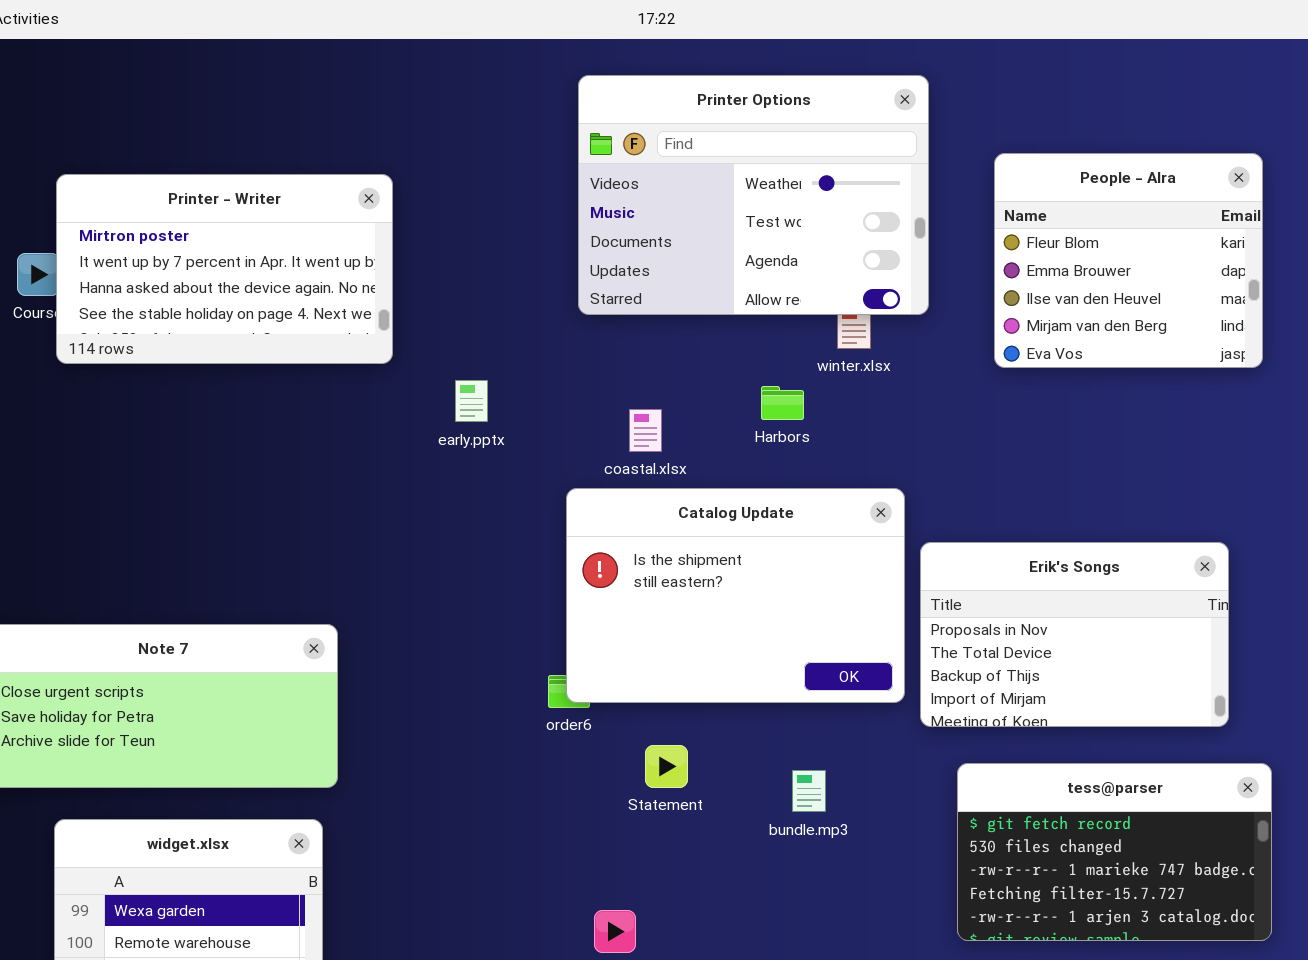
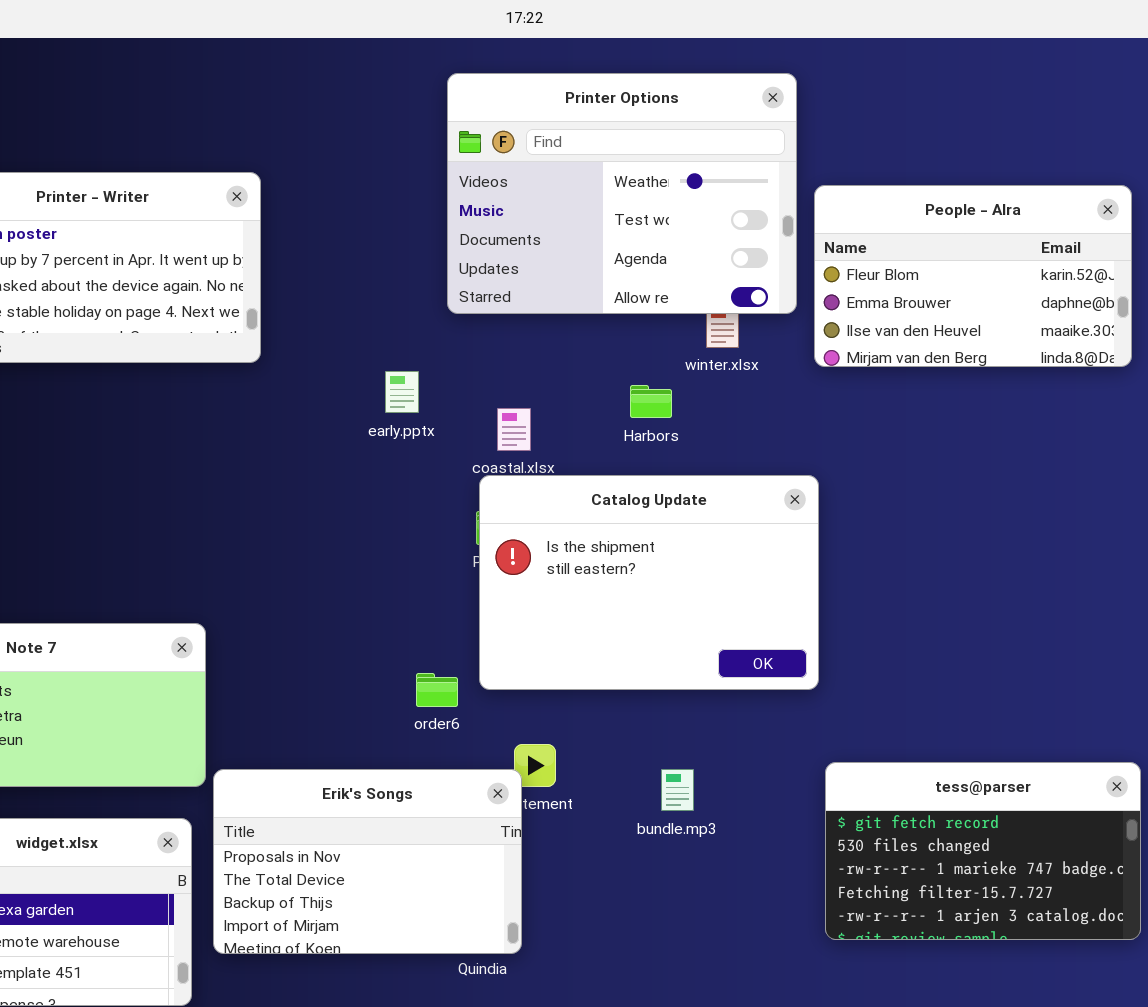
People - Alra: [994,153,1263,368] -> [814,185,1132,367], resized
early.pptx: [455,380,488,422] -> [385,371,419,413], moved
Catalog Update: [566,488,905,703] -> [479,475,819,690], moved
Erik's Songs: [920,542,1229,727] -> [213,769,522,954], moved

